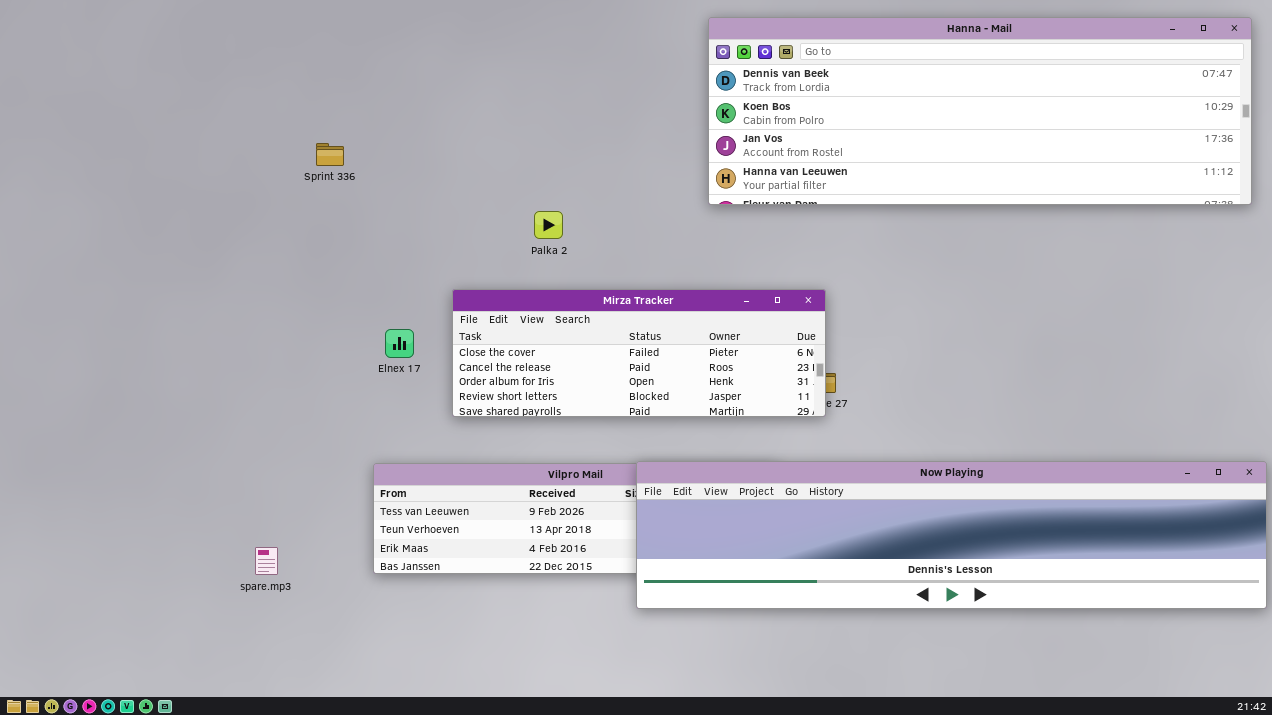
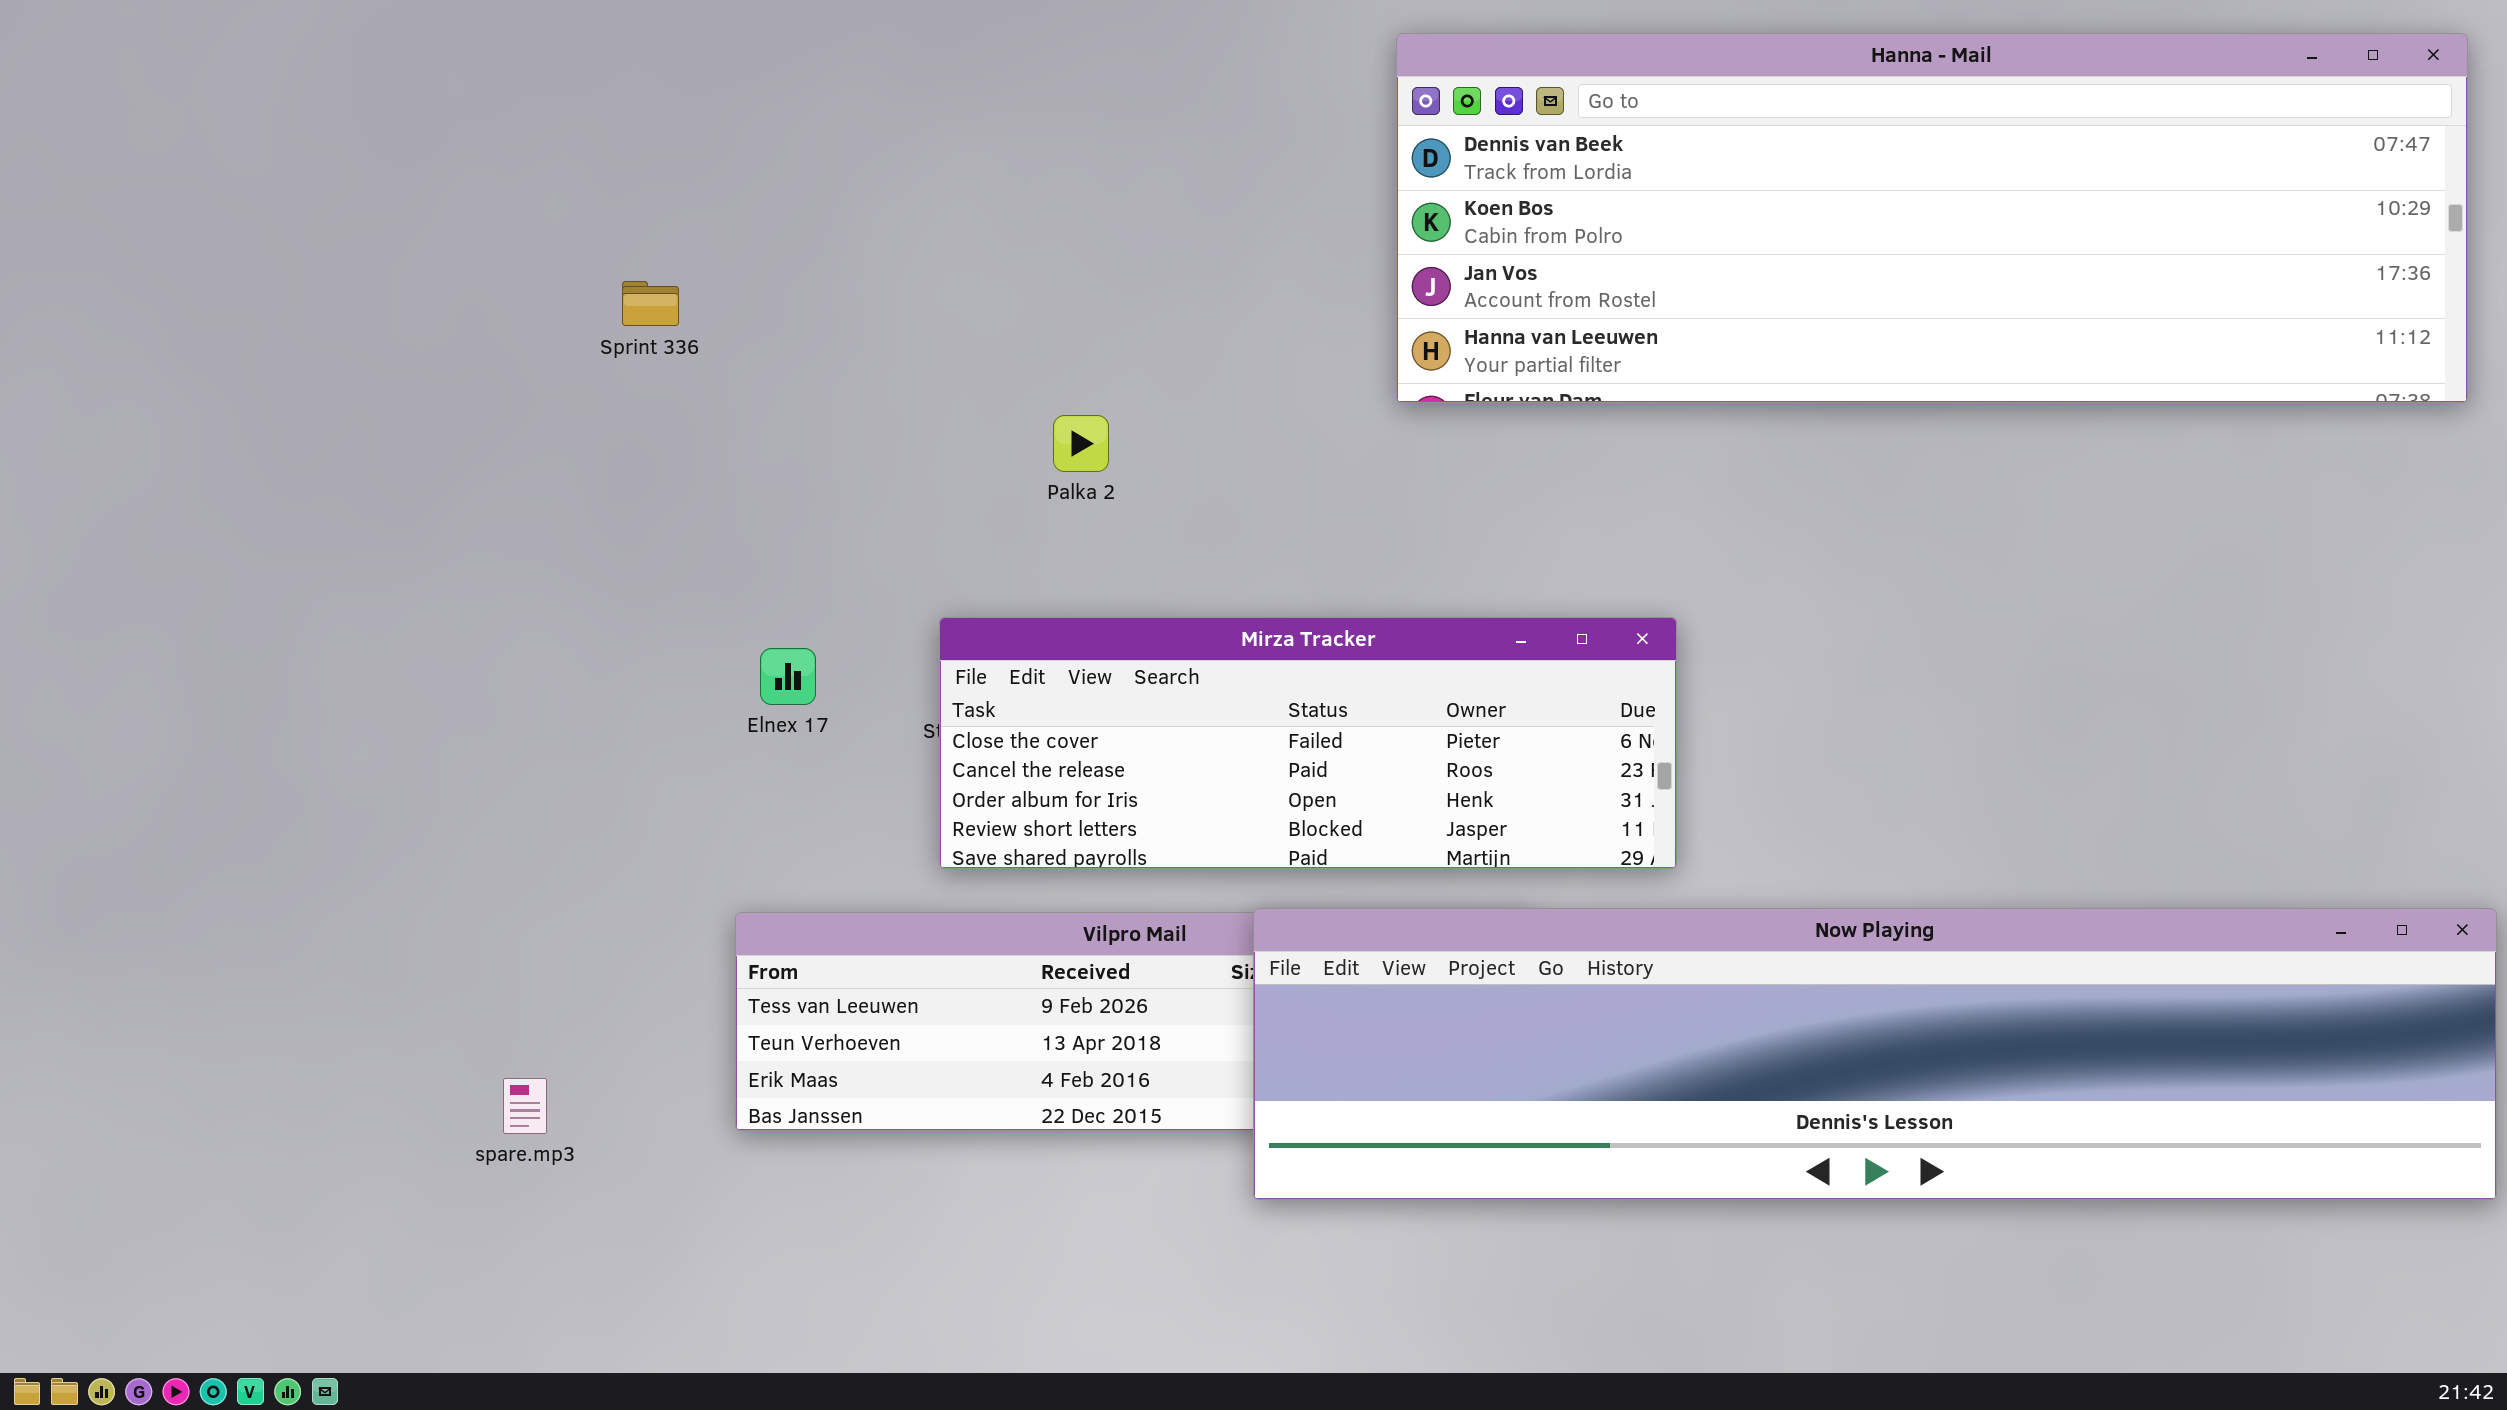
Mirza Tracker: [452,289,826,417] -> [939,617,1677,869], moved

